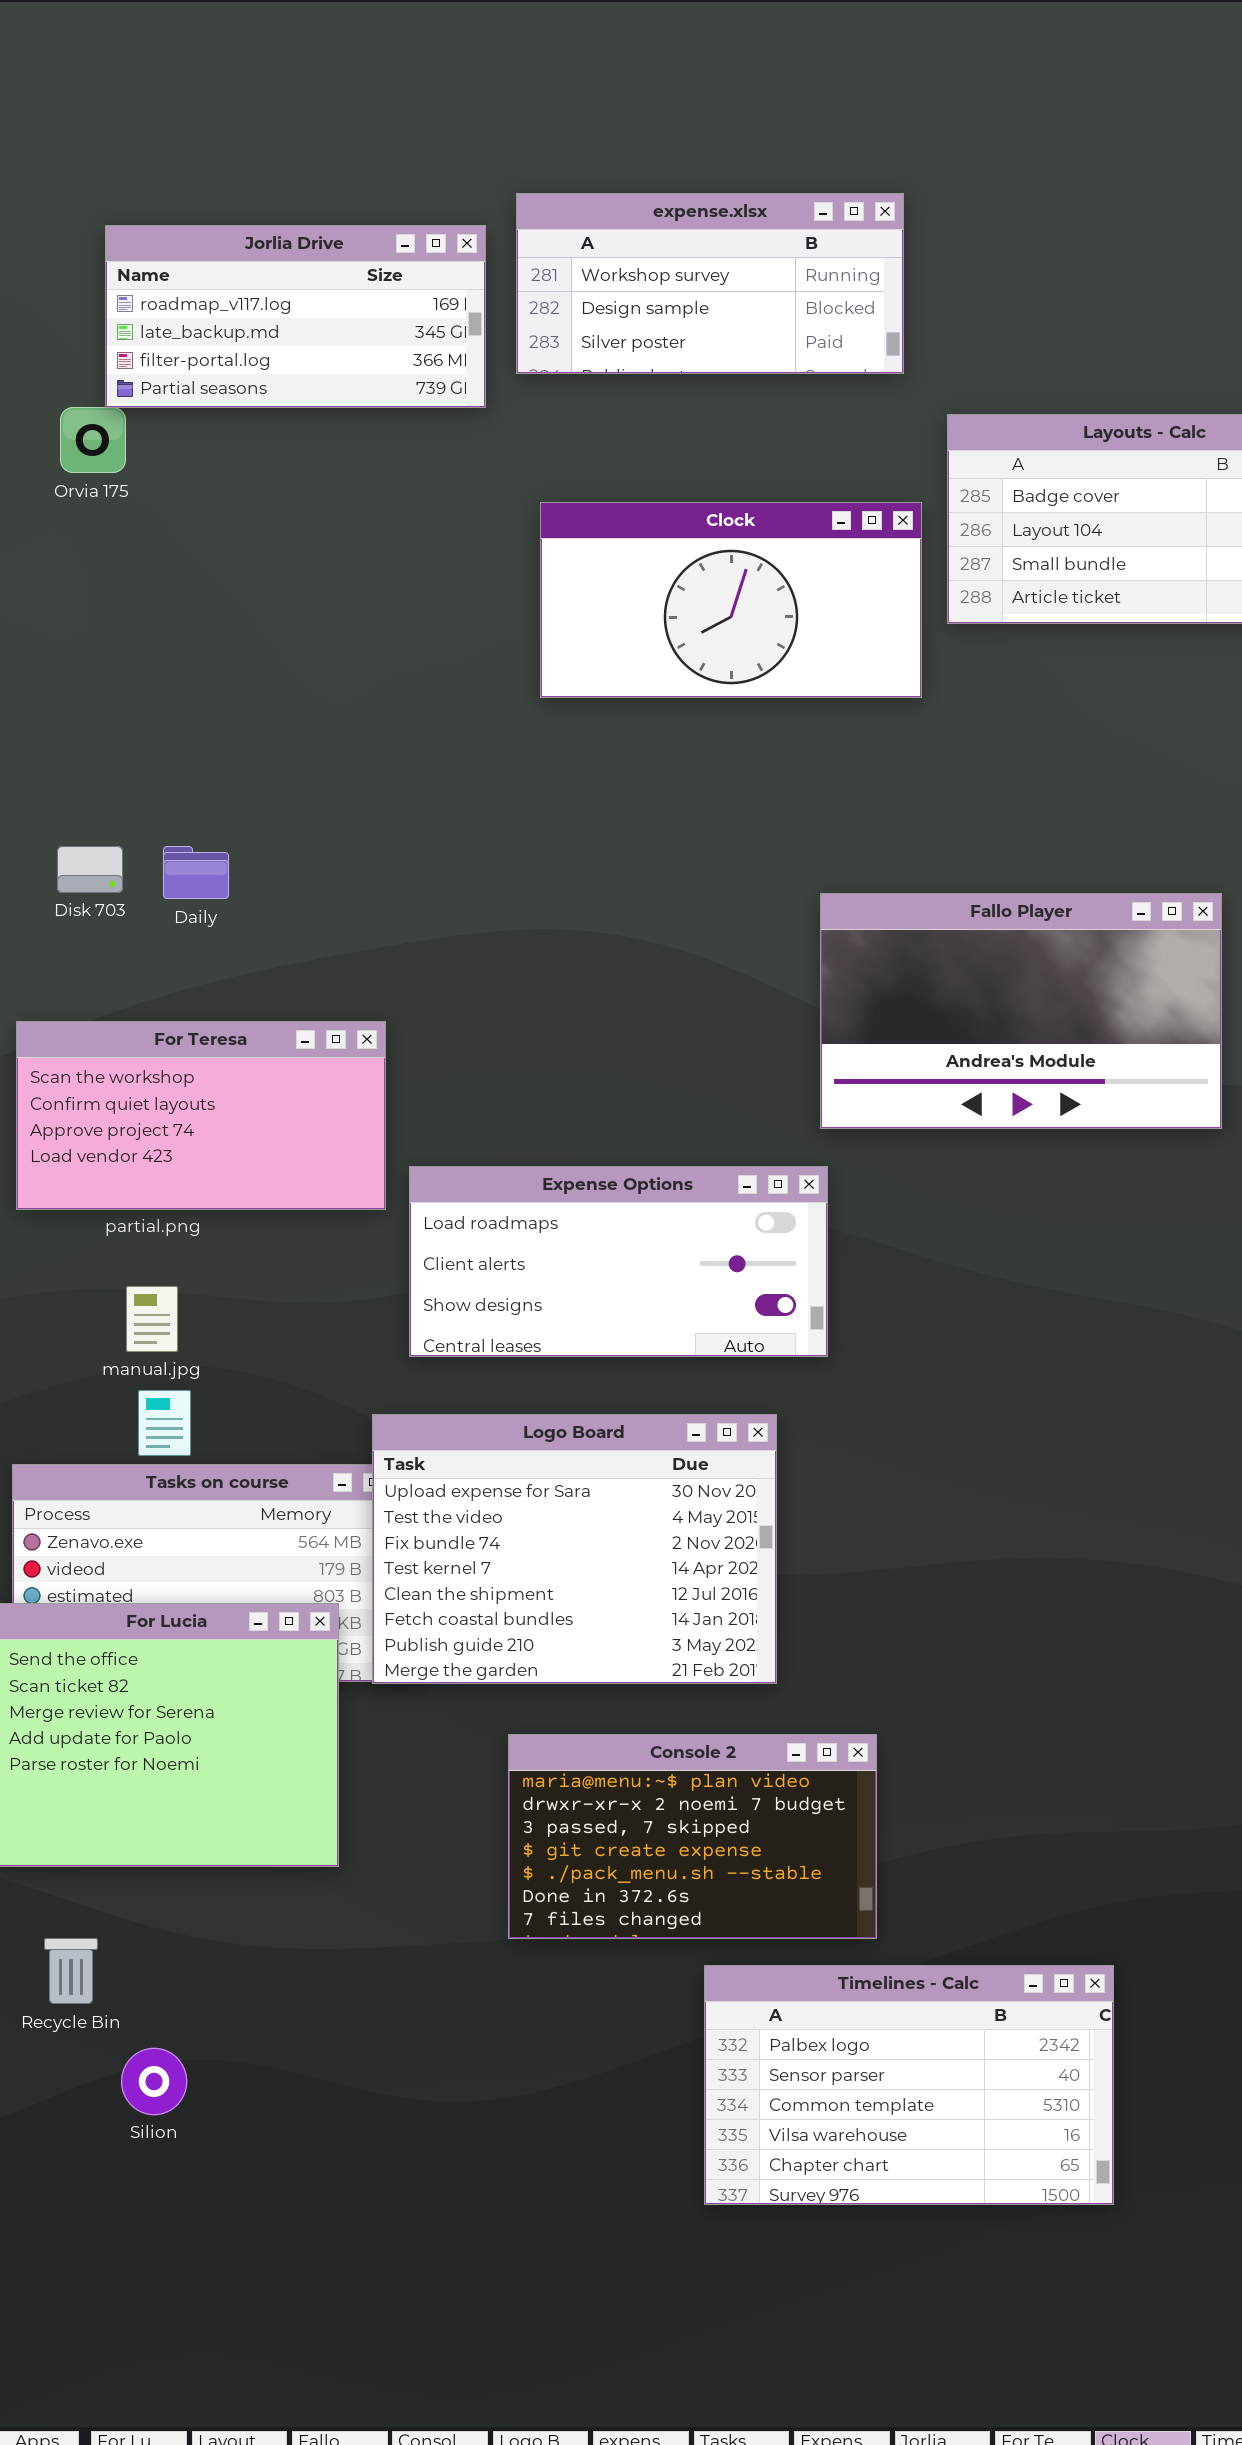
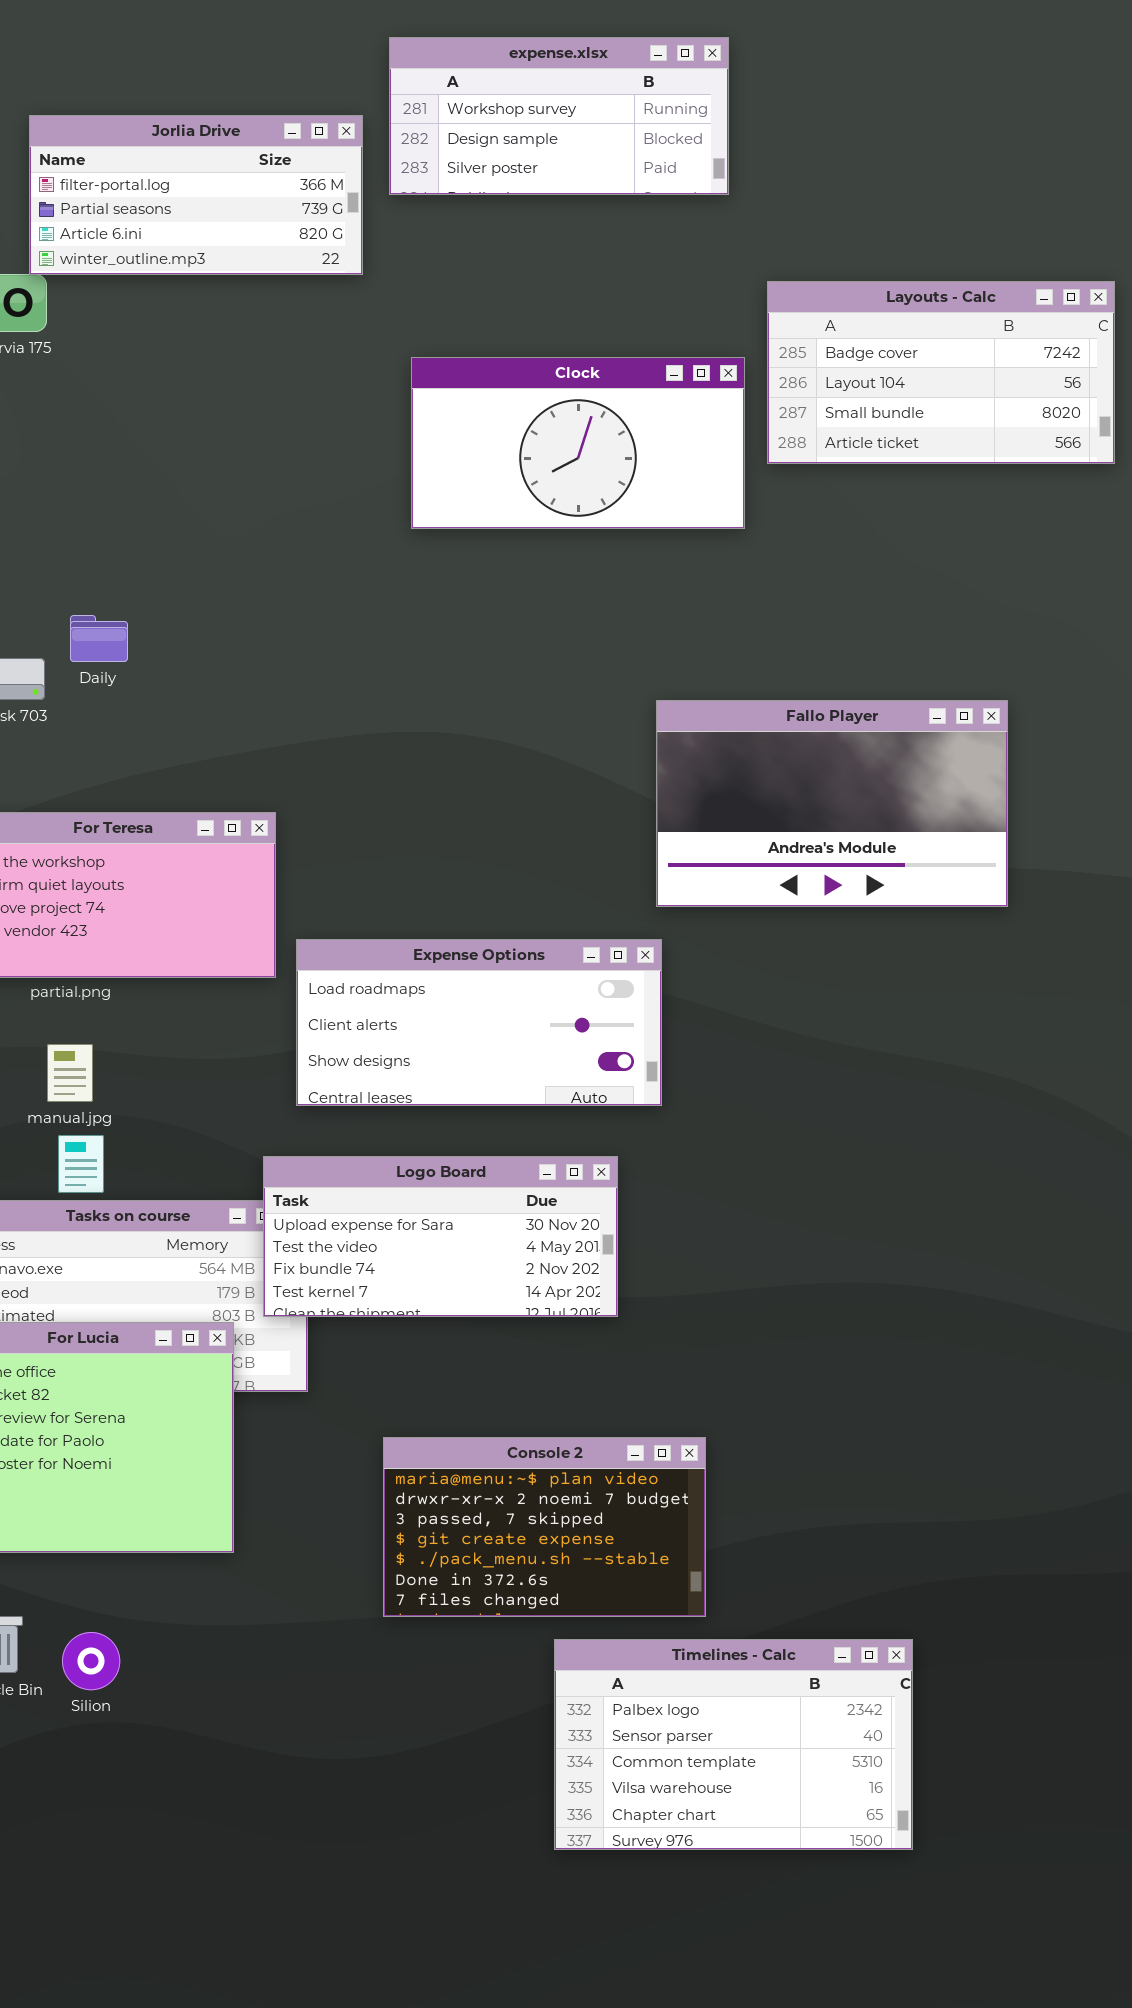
expense.xlsx: [516,193,904,374] -> [389,37,729,195], moved
Jorlia Drive: [105,225,486,408] -> [29,115,363,275], scrolled down 2 rows
Daily: [163,846,229,899] -> [70,615,128,662], moved
Logo Board: [372,1414,777,1684] -> [263,1156,618,1317], resized
Silion: [121,2048,187,2115] -> [62,1632,120,1690], moved

